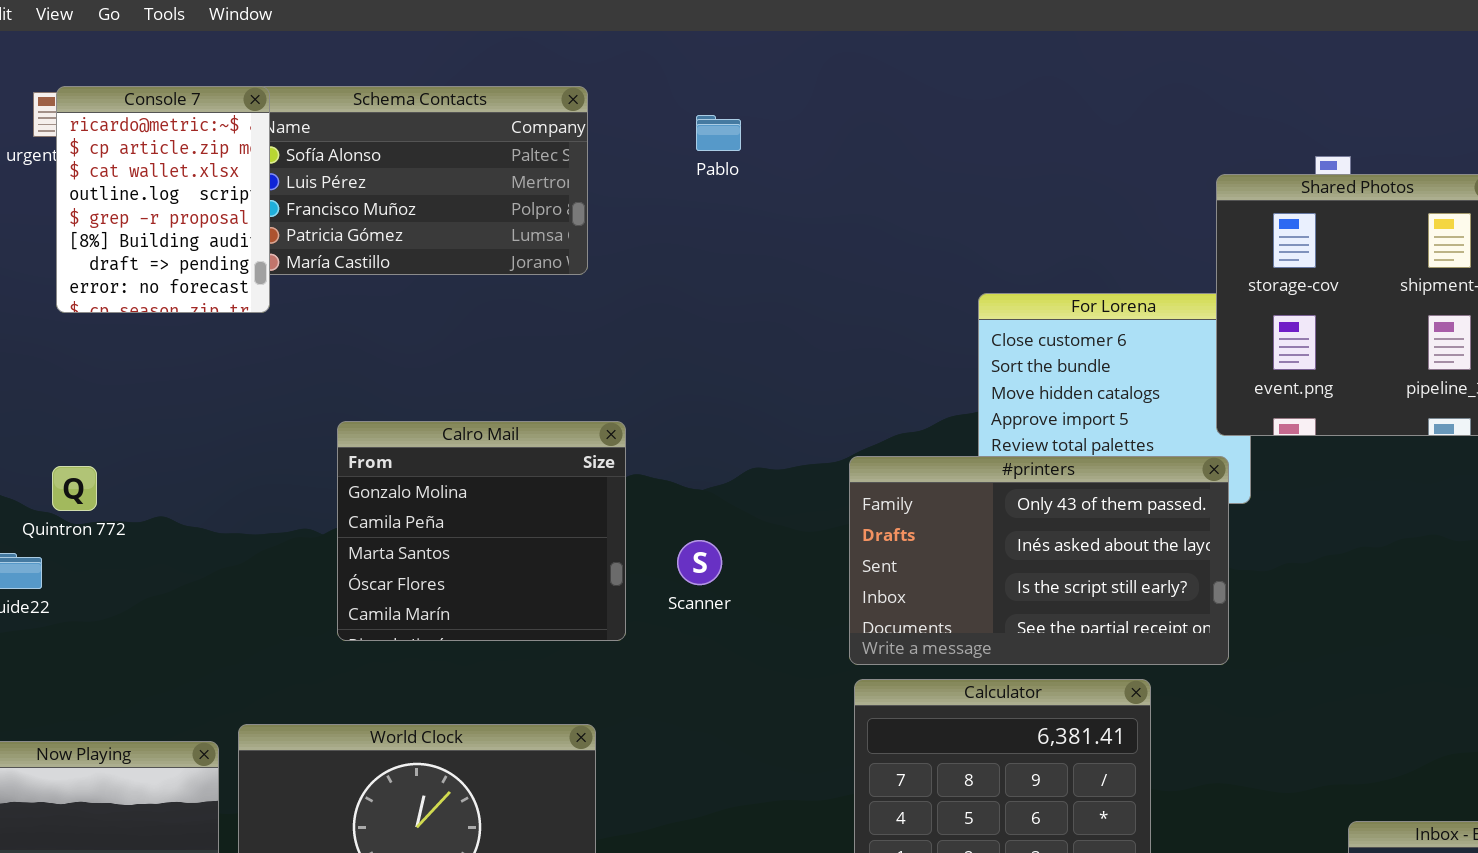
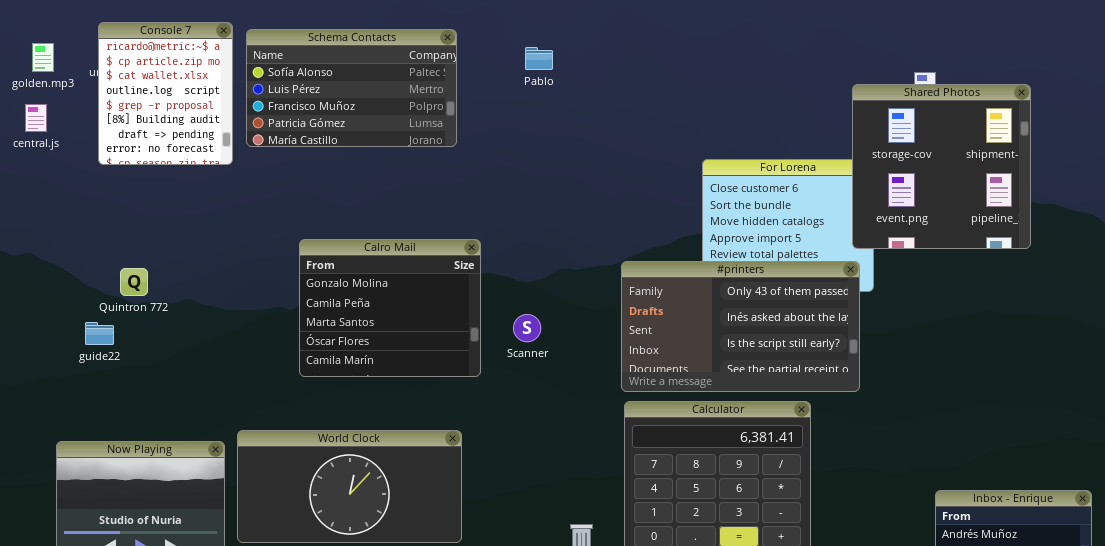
Console 7: [56,86,270,313] -> [98,22,233,165], moved

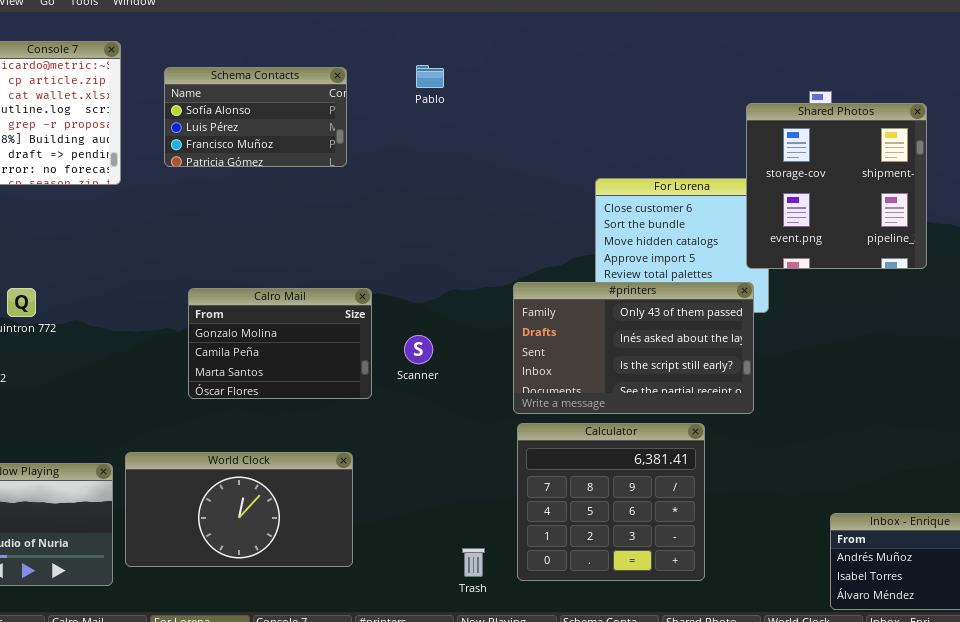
Schema Contacts: [246,29,457,147] -> [164,67,347,167], resized
Calro Mail: [299,239,481,377] -> [188,288,372,399], resized

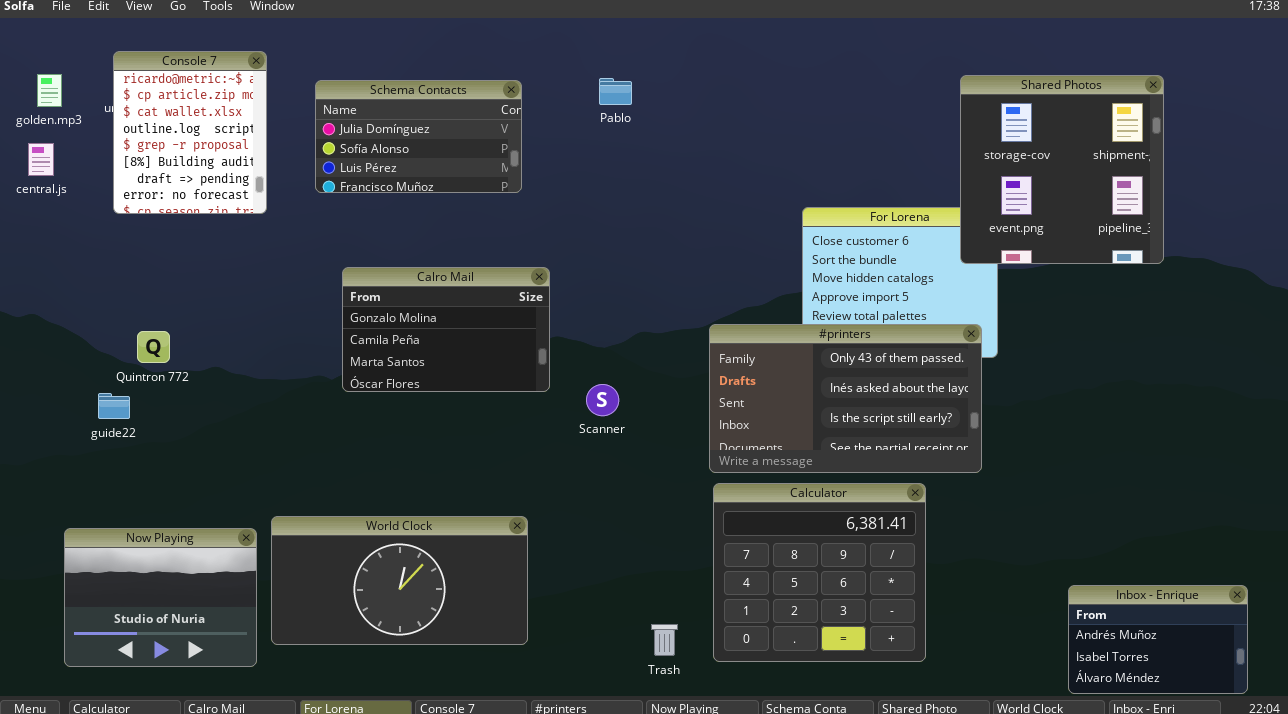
Schema Contacts: [164,67,347,167] -> [315,80,522,193], scrolled up 1 row
Shared Photos: [746,103,927,269] -> [960,75,1164,264], moved
Calro Mail: [188,288,372,399] -> [342,267,550,392], moved

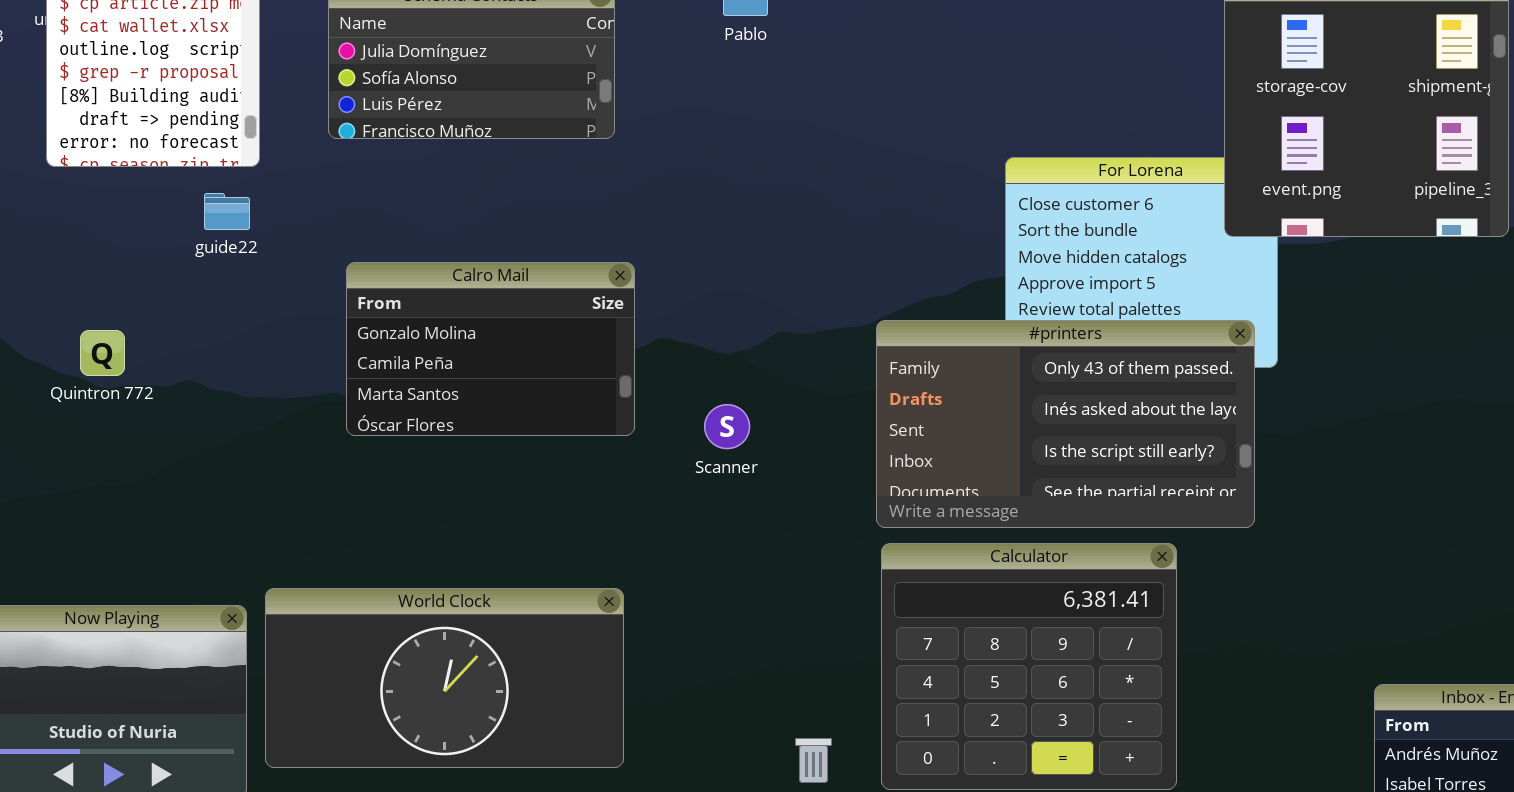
Calro Mail: [342,267,550,392] -> [346,262,635,436], moved
guide22: [98,393,130,419] -> [204,193,250,230], moved

